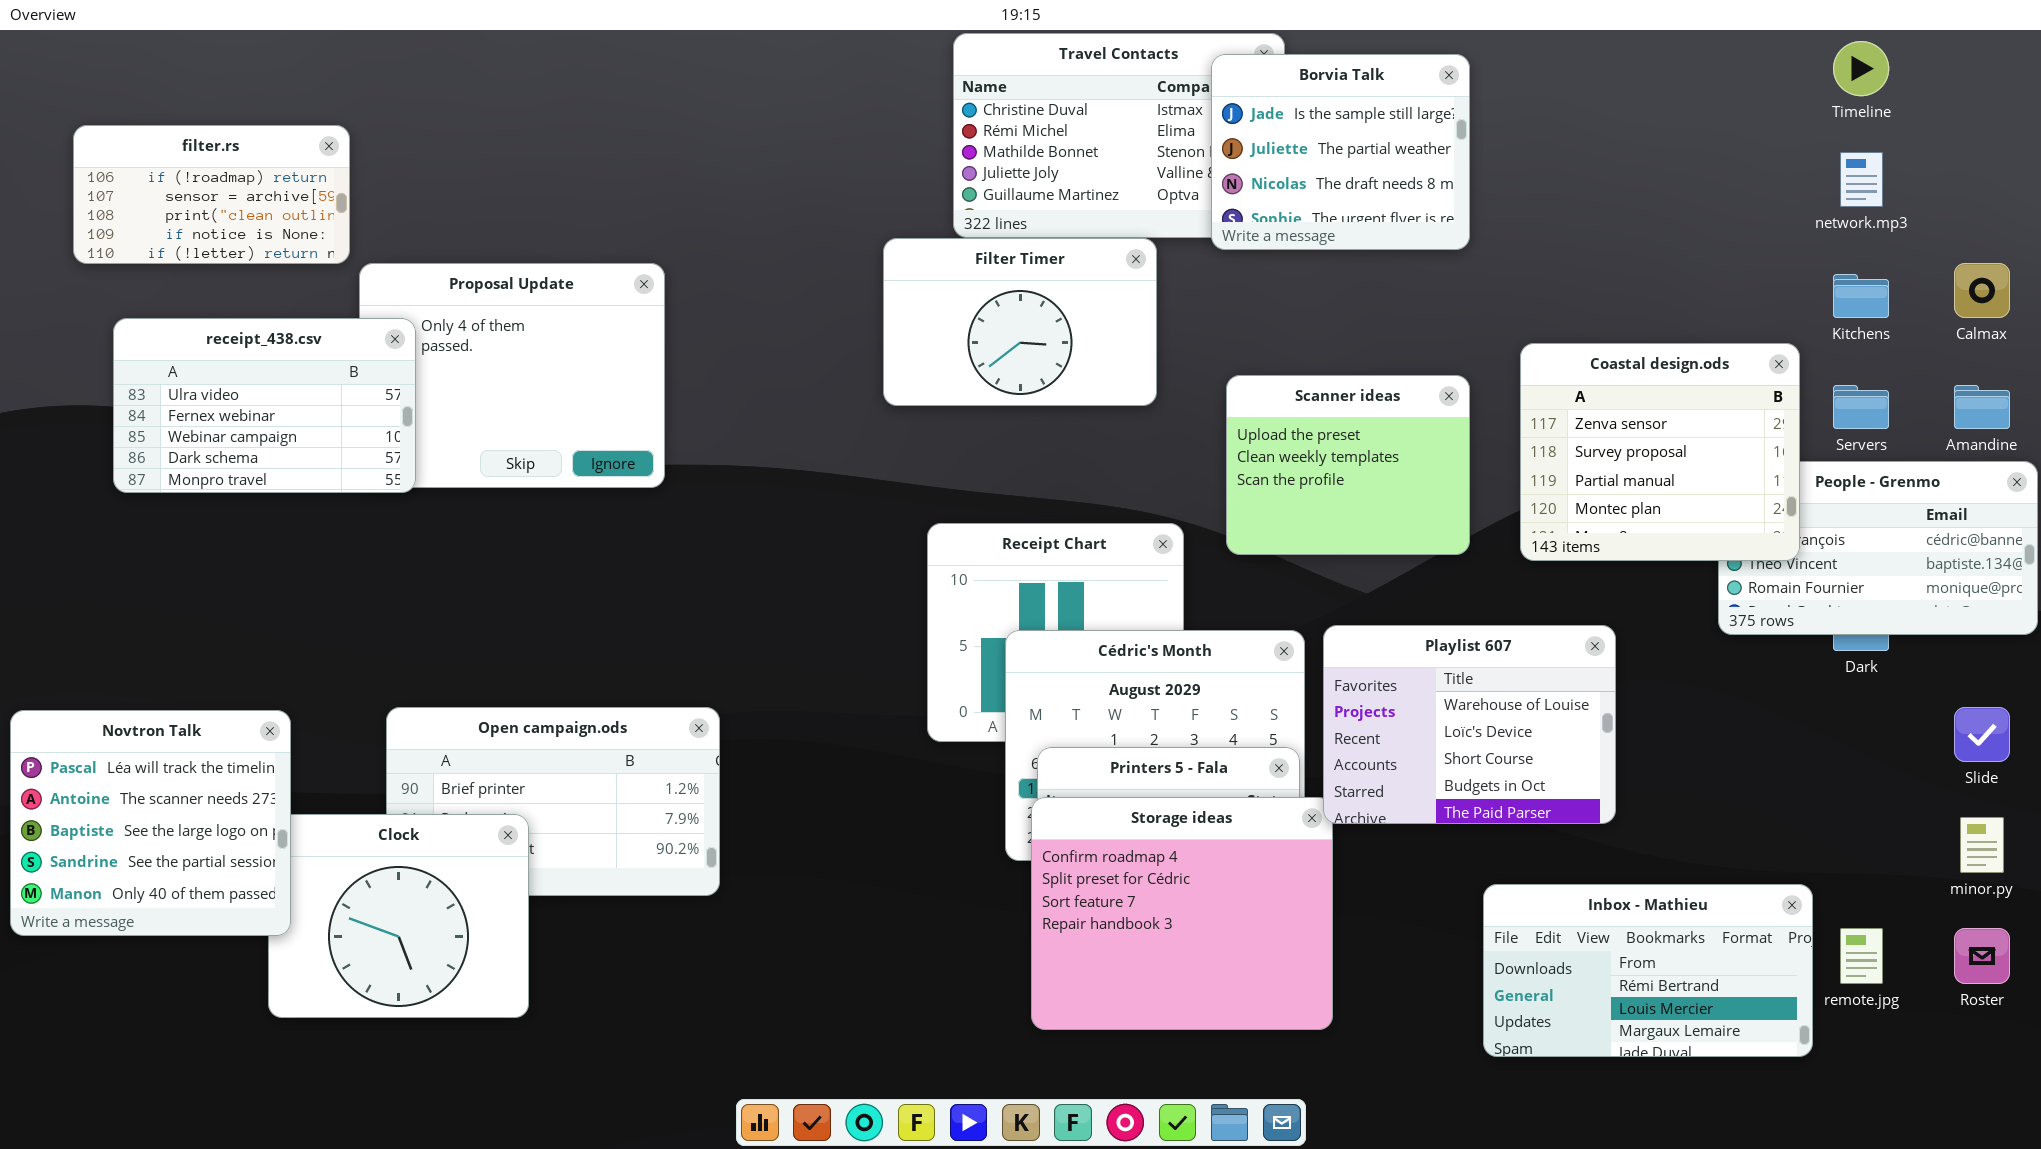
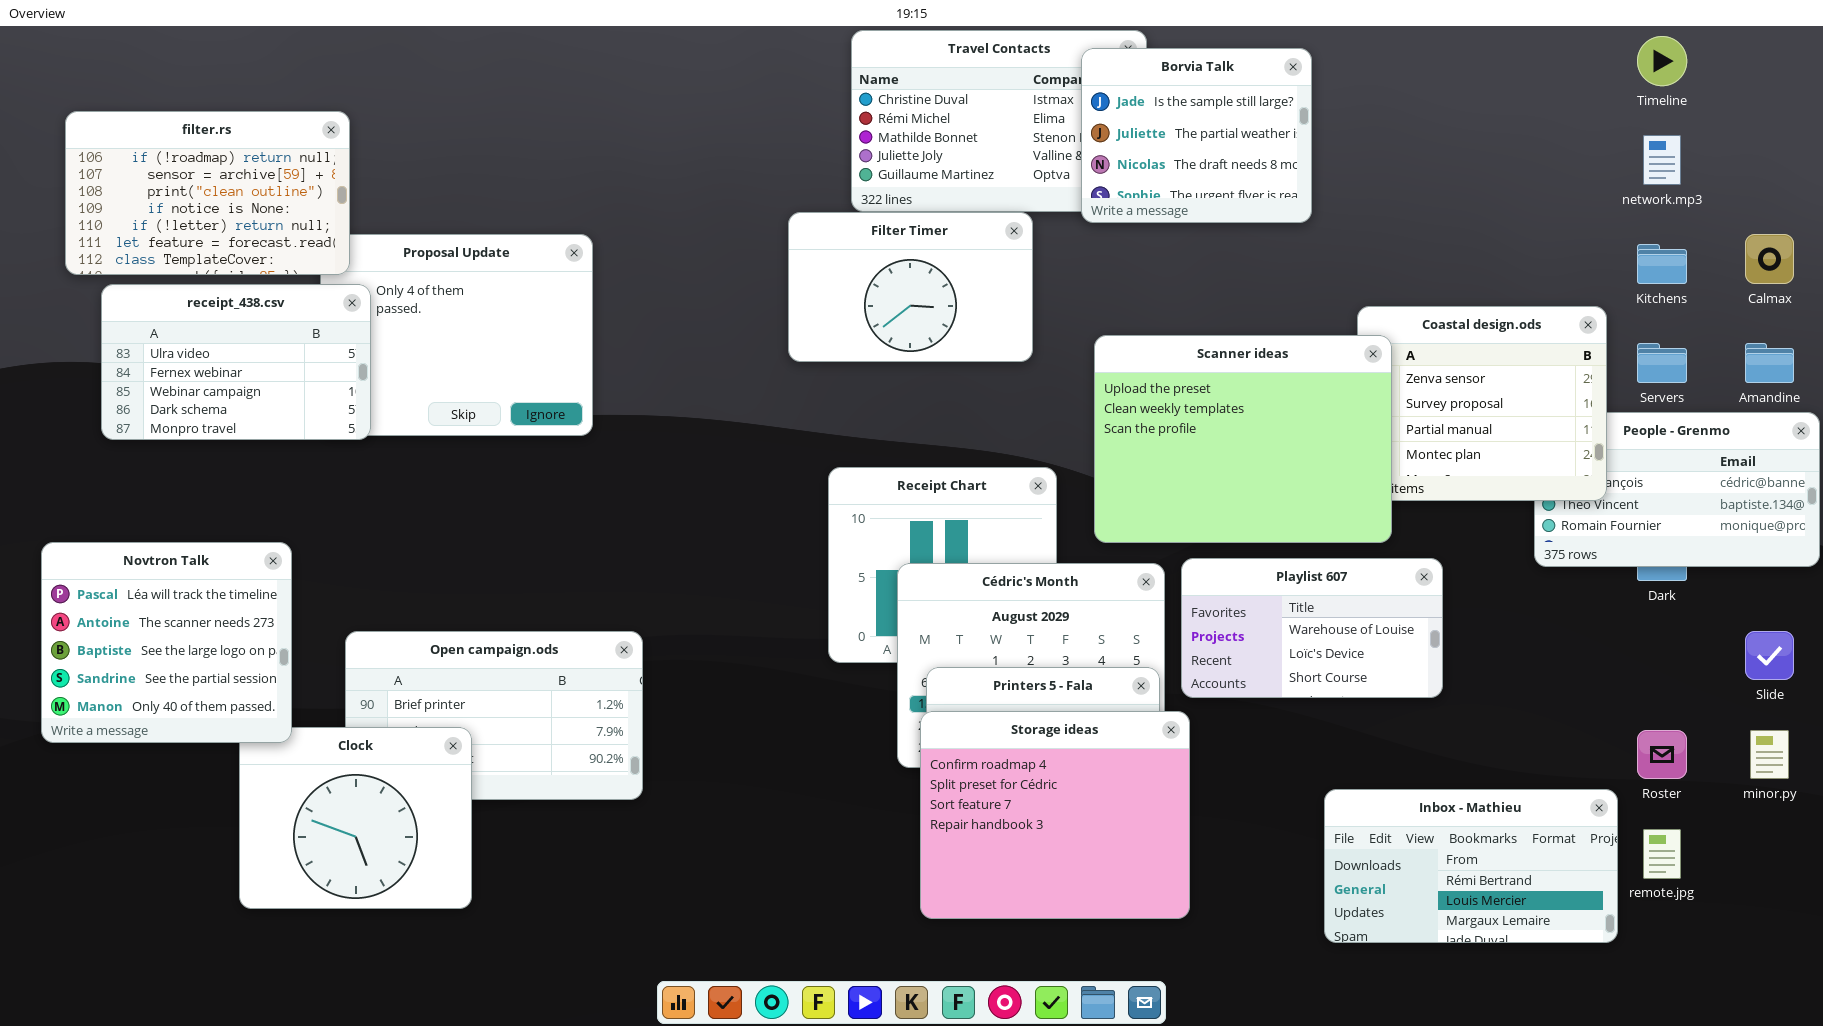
filter.rs: [73,125,350,264] -> [65,111,350,275], resized
Scanner ideas: [1226,375,1470,555] -> [1094,335,1392,543], resized
Playlist 607: [1323,625,1616,824] -> [1181,558,1443,698], resized
Novtron Talk: [10,710,291,936] -> [41,542,292,743], moved
Roster: [1954,928,2010,984] -> [1637,730,1687,779], moved

